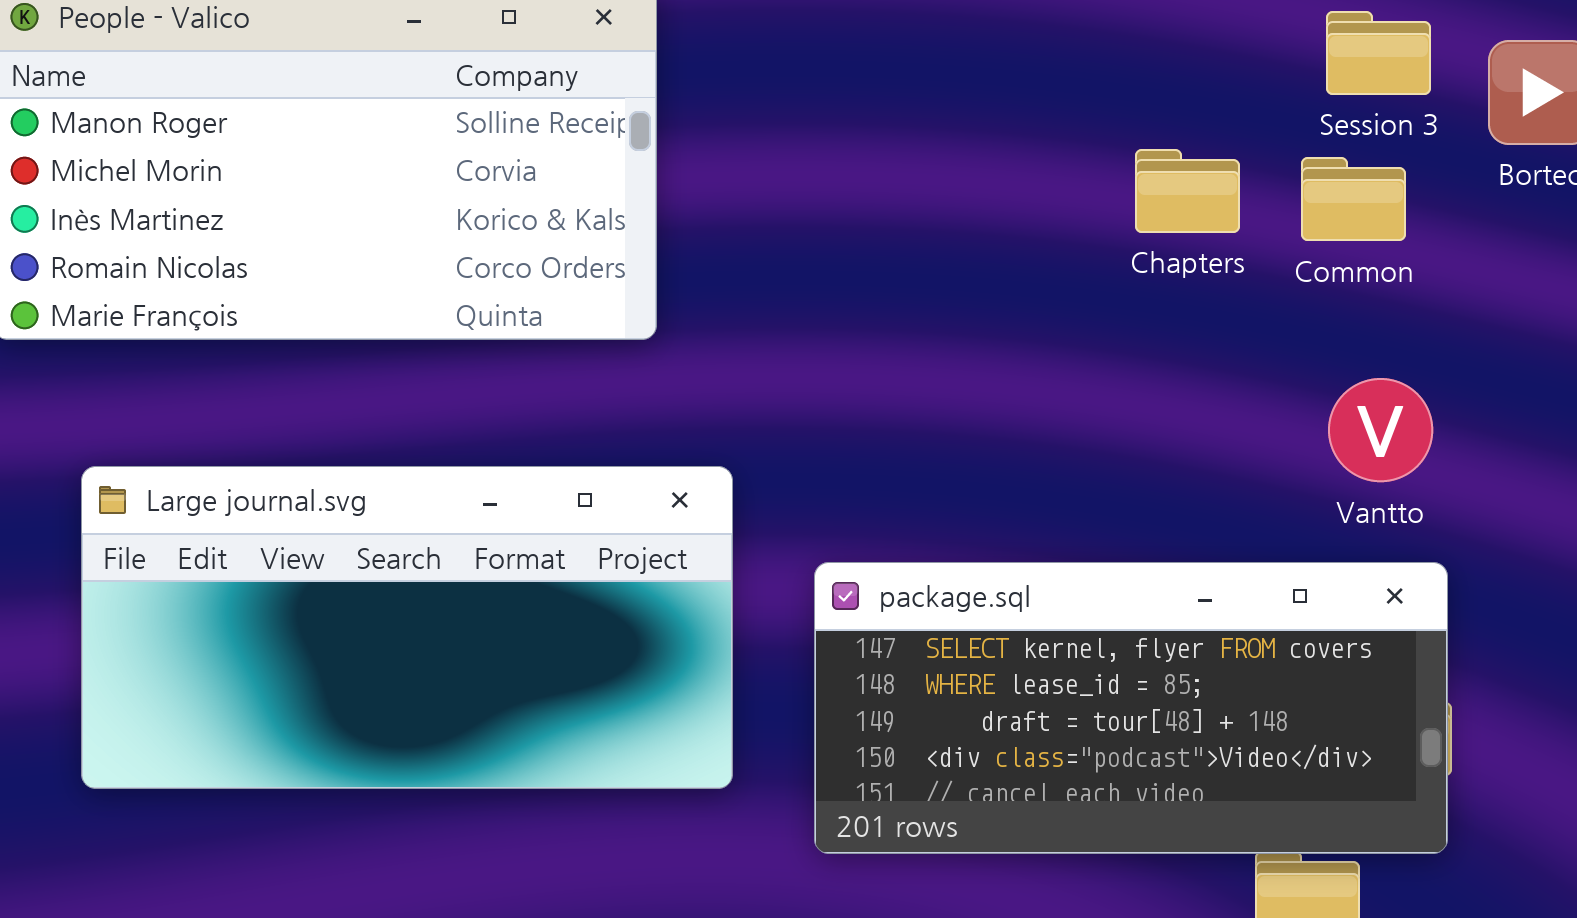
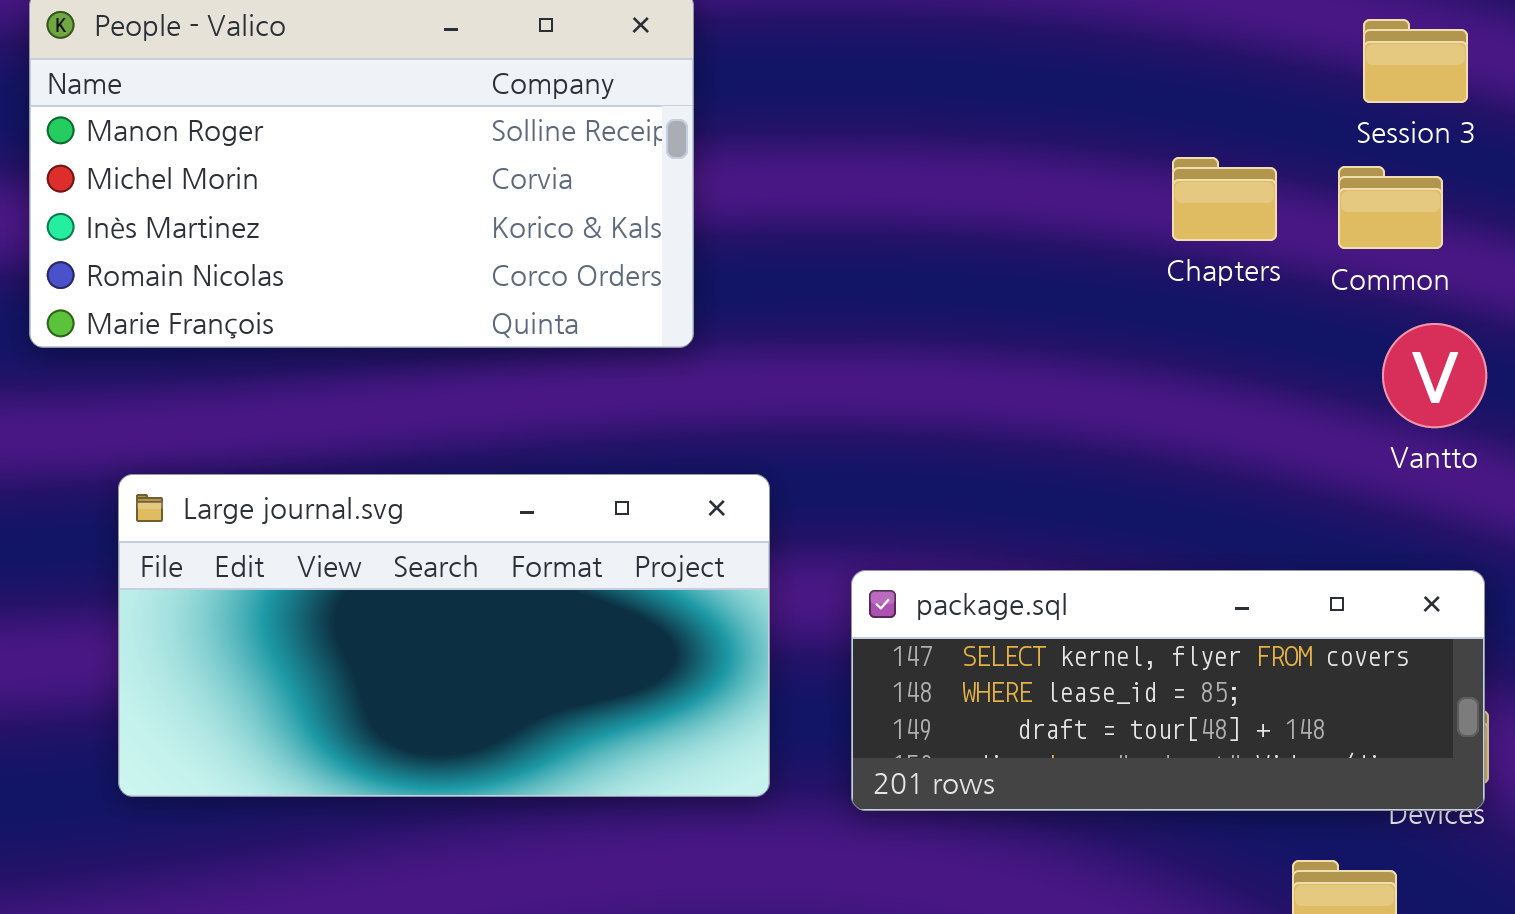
Vantto: [1328,378,1433,482] -> [1382,323,1487,428], moved
package.sql: [814,562,1448,854] -> [851,570,1485,811], resized

